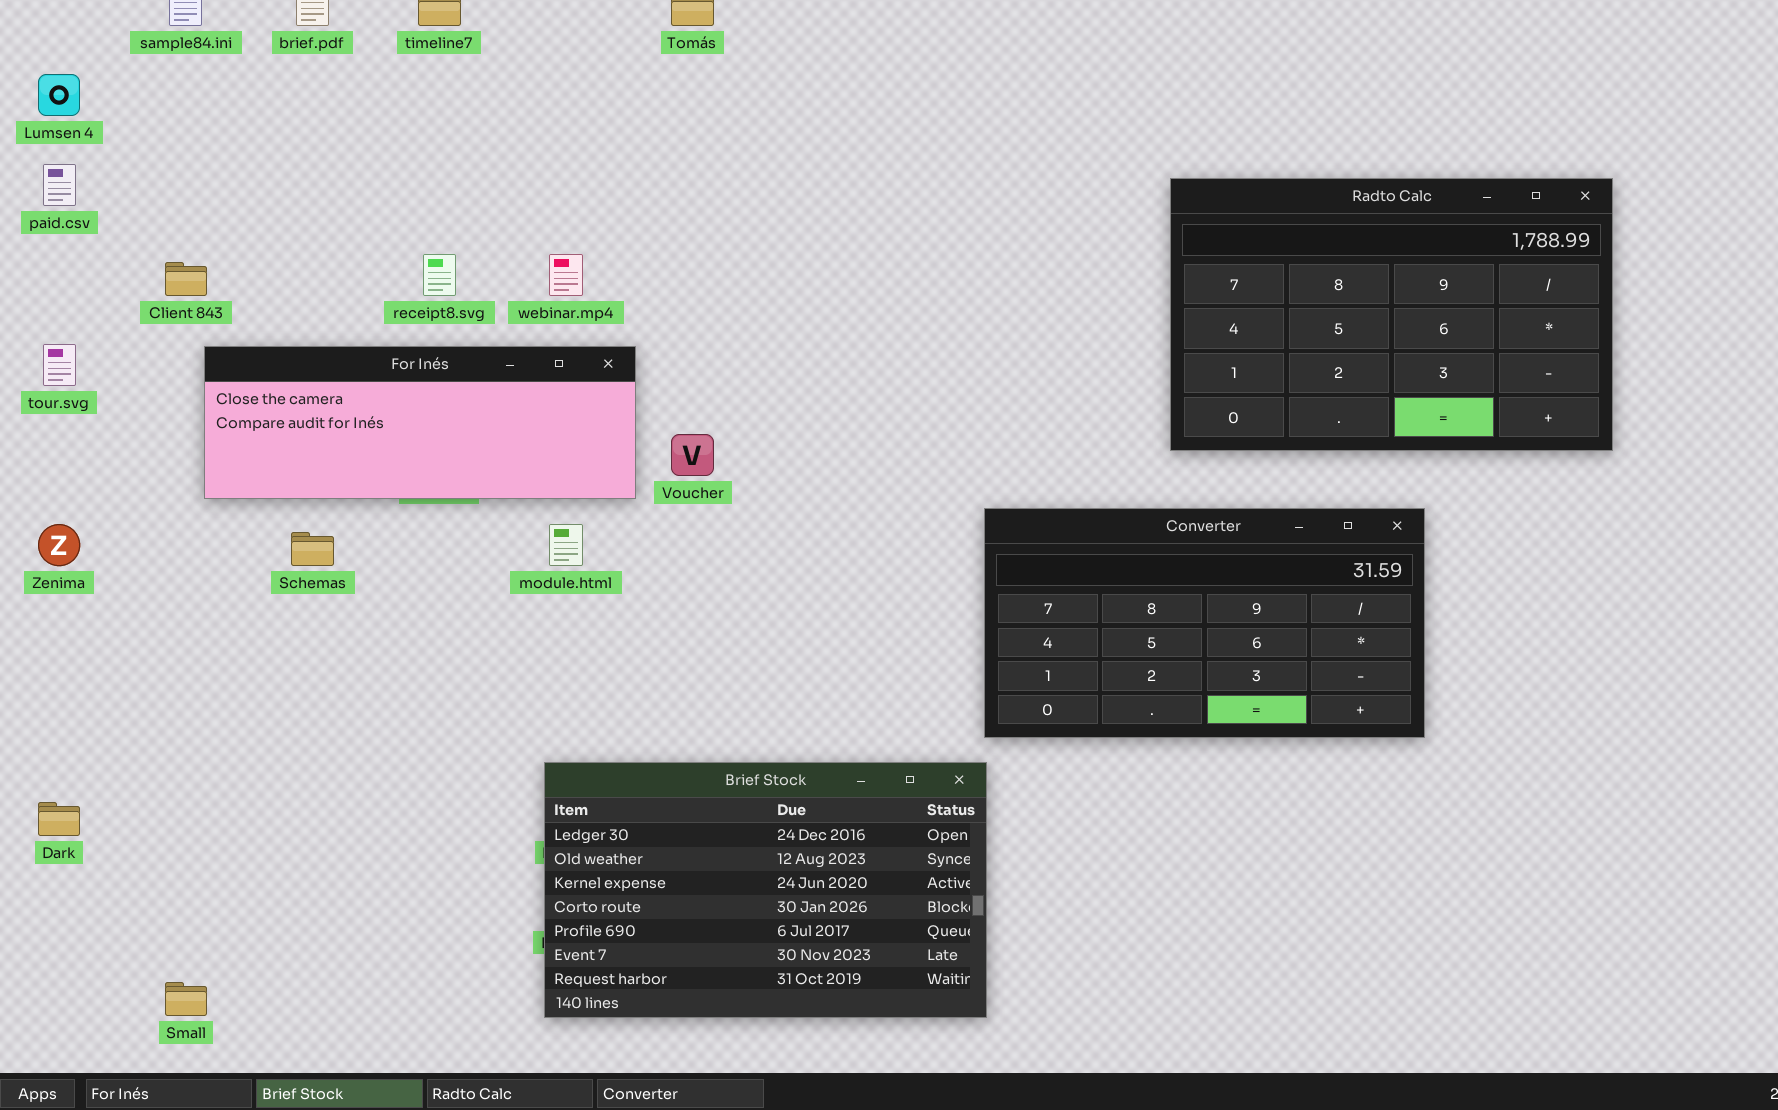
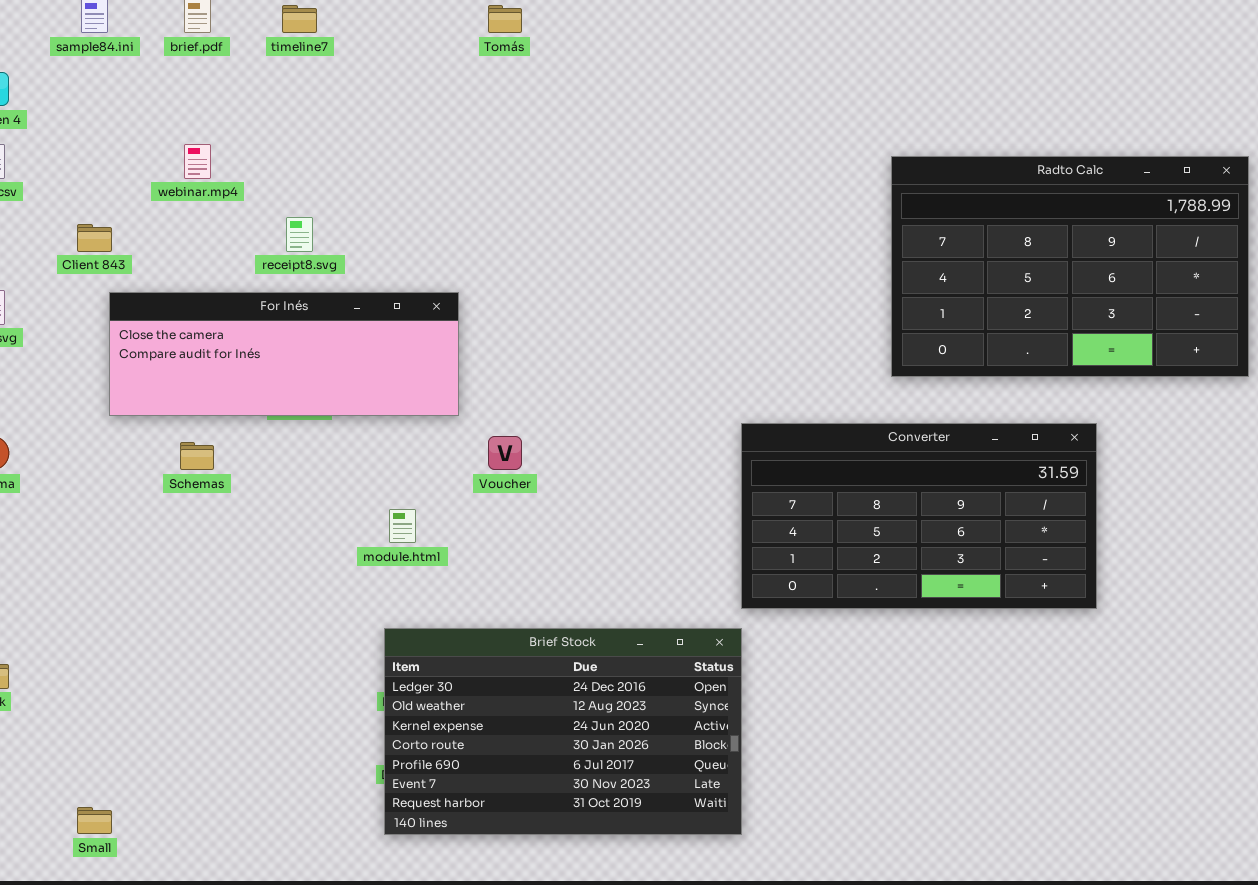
webinar.mp4: [549,254,583,296] -> [184,144,211,179], moved
Voucher: [671,434,714,476] -> [488,436,522,470], moved
module.html: [549,524,583,566] -> [389,509,416,543], moved

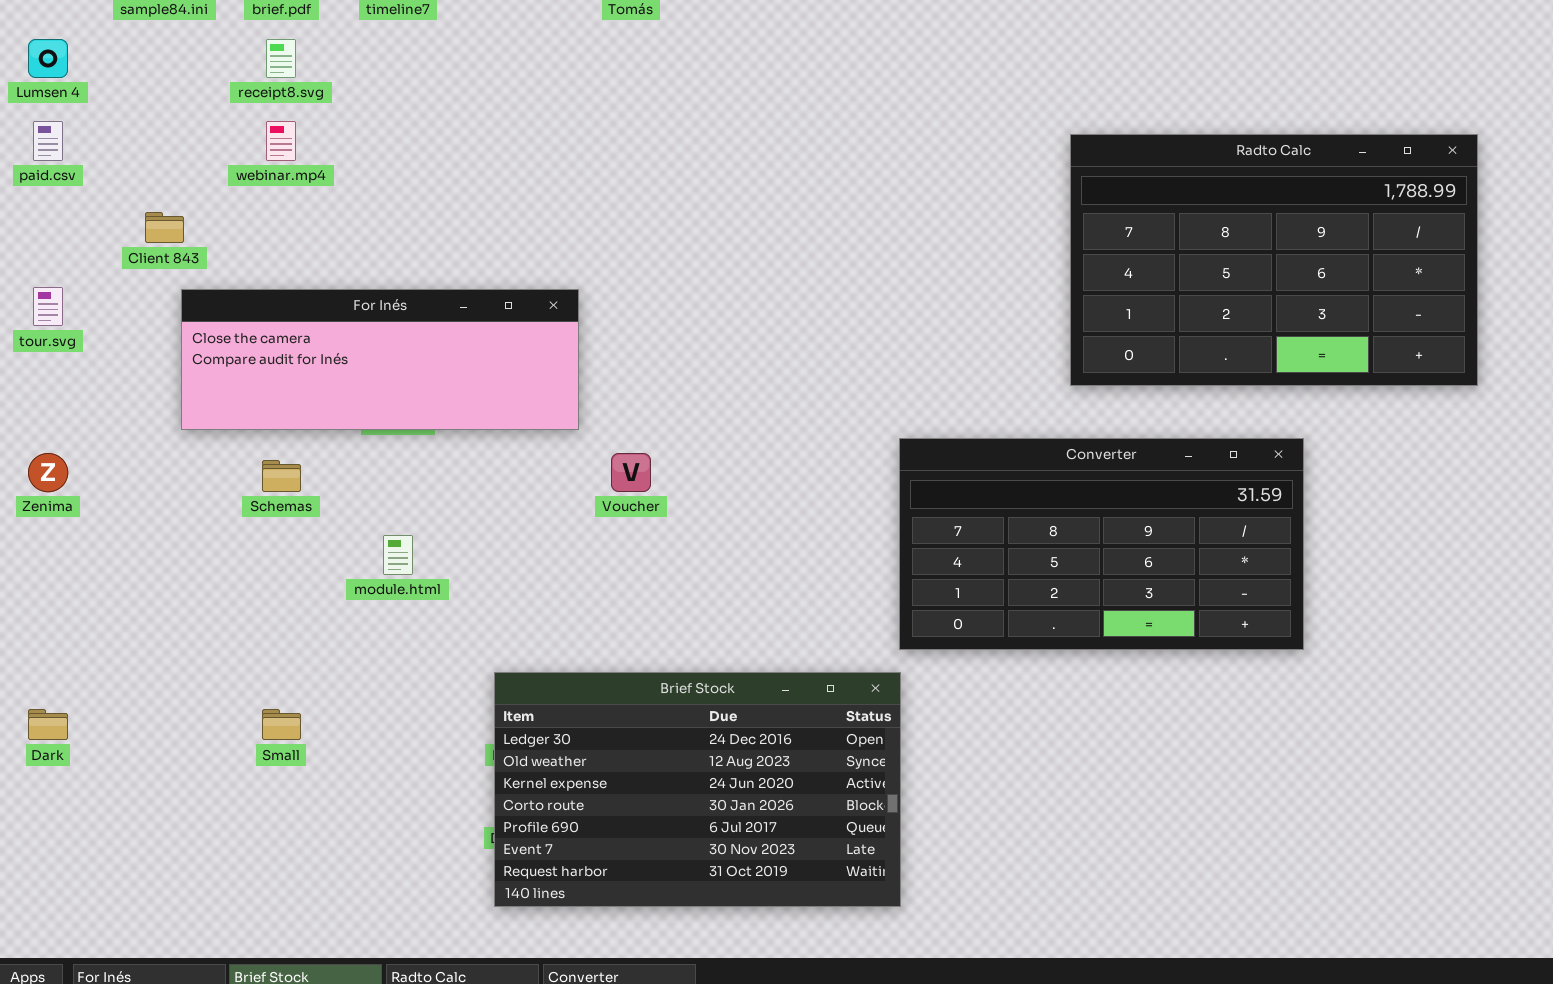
receipt8.svg: [286,217,313,252] -> [266,39,296,78], moved
module.html: [389,509,416,543] -> [383,535,413,575], moved
Small: [77,807,112,834] -> [262,709,301,740], moved

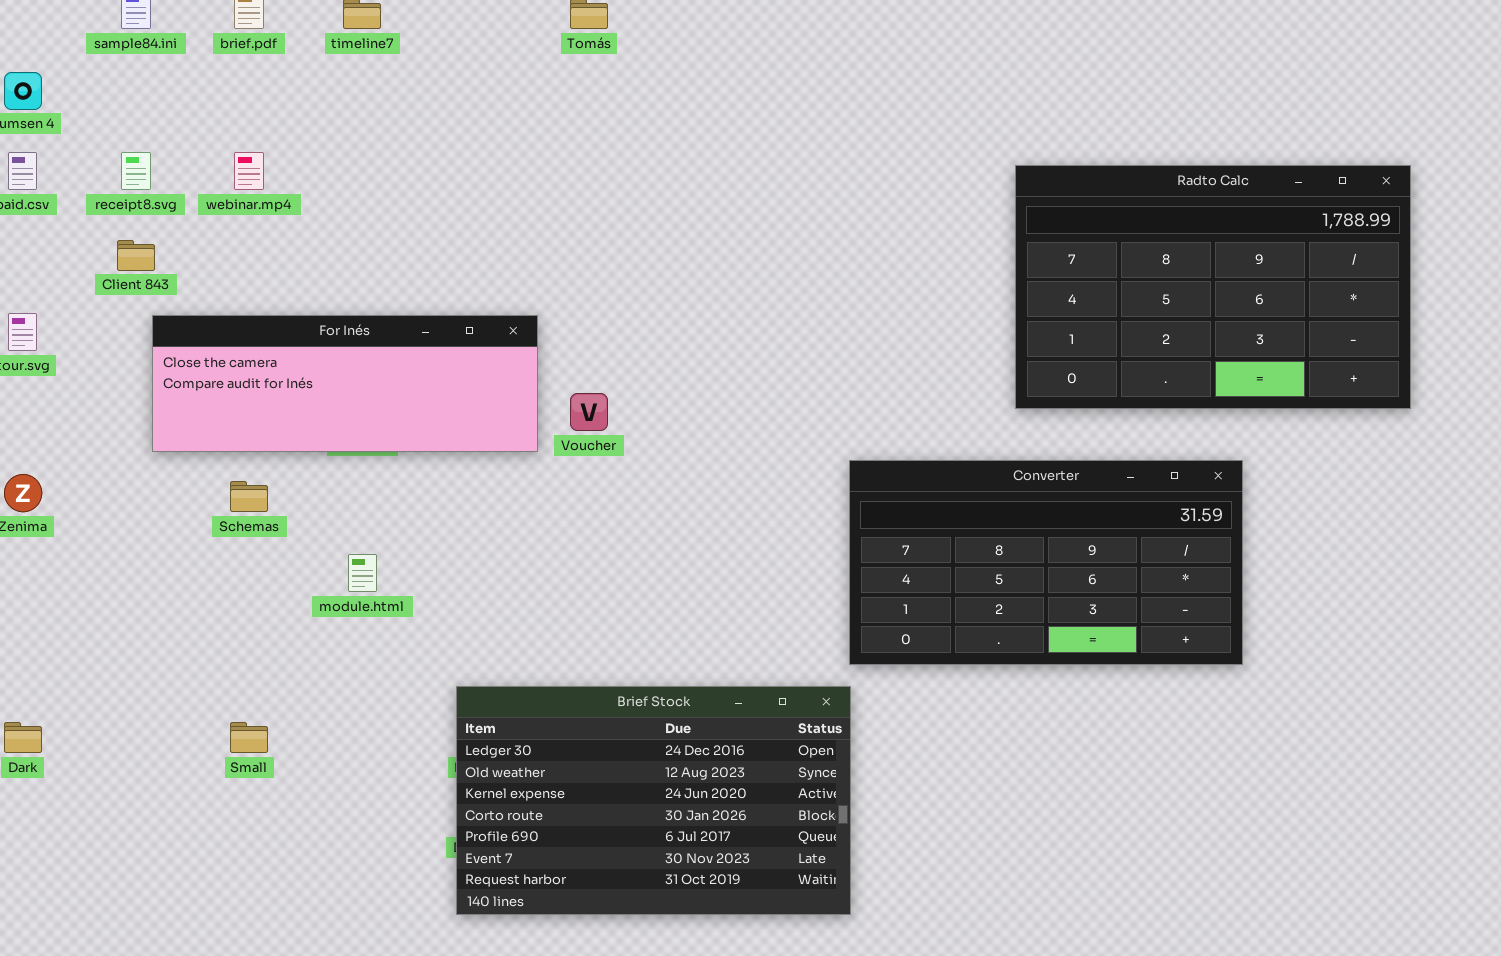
receipt8.svg: [266,39,296,78] -> [121,152,151,190], moved
Voucher: [611,453,651,492] -> [570,393,608,431], moved

